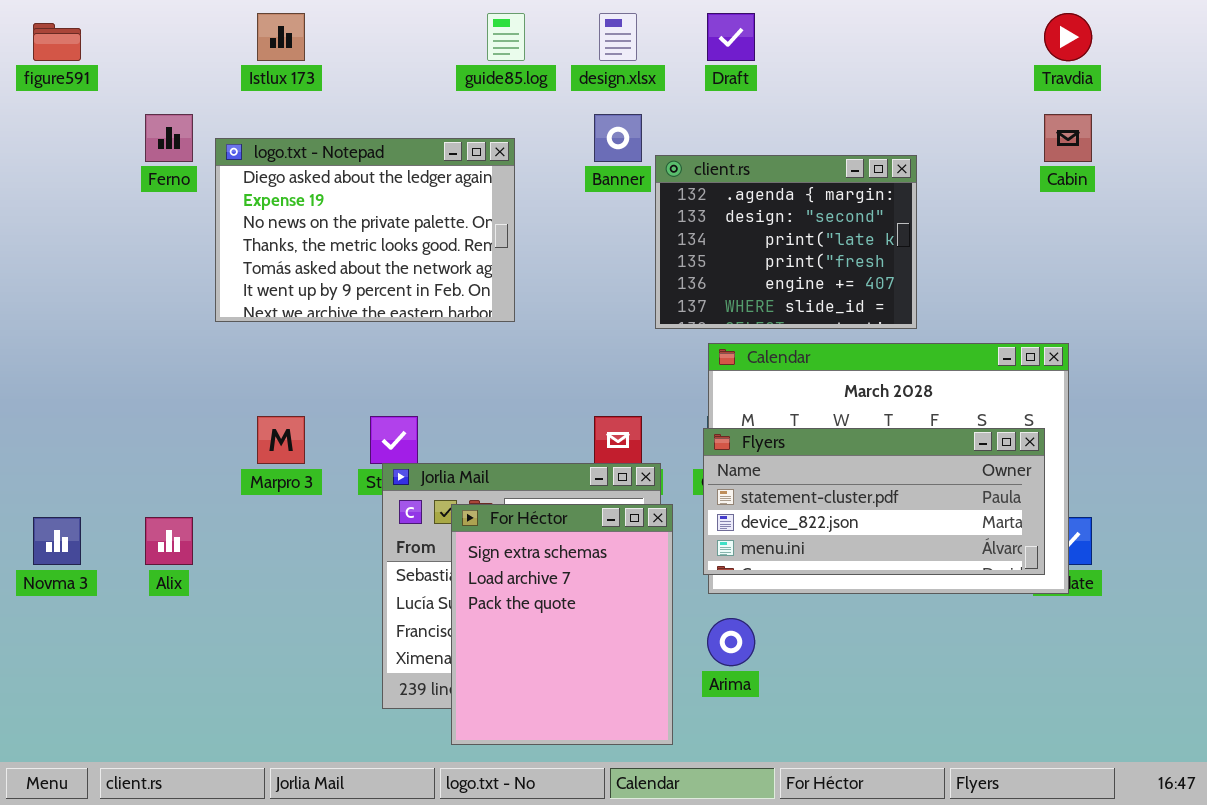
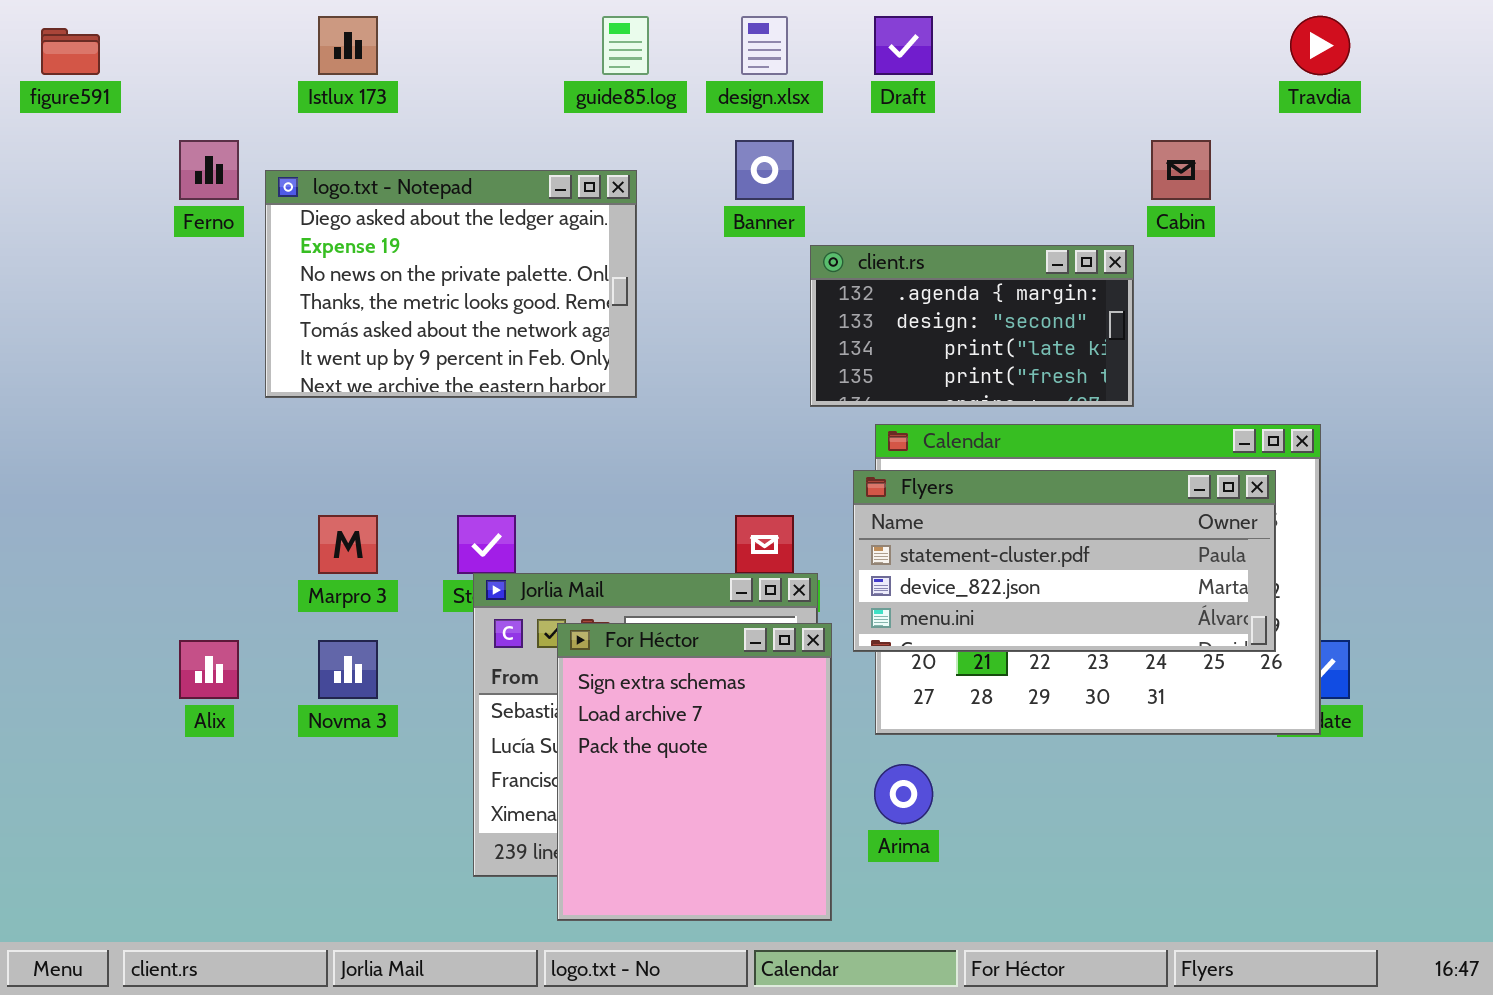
Cabin: [1044,114,1092,162] -> [1151,140,1211,200], moved
client.rs: [655,155,917,329] -> [810,245,1134,407], resized
Flyers: [703,428,1045,575] -> [853,470,1276,652], moved
Novma 3: [33,517,81,565] -> [318,640,378,699], moved

